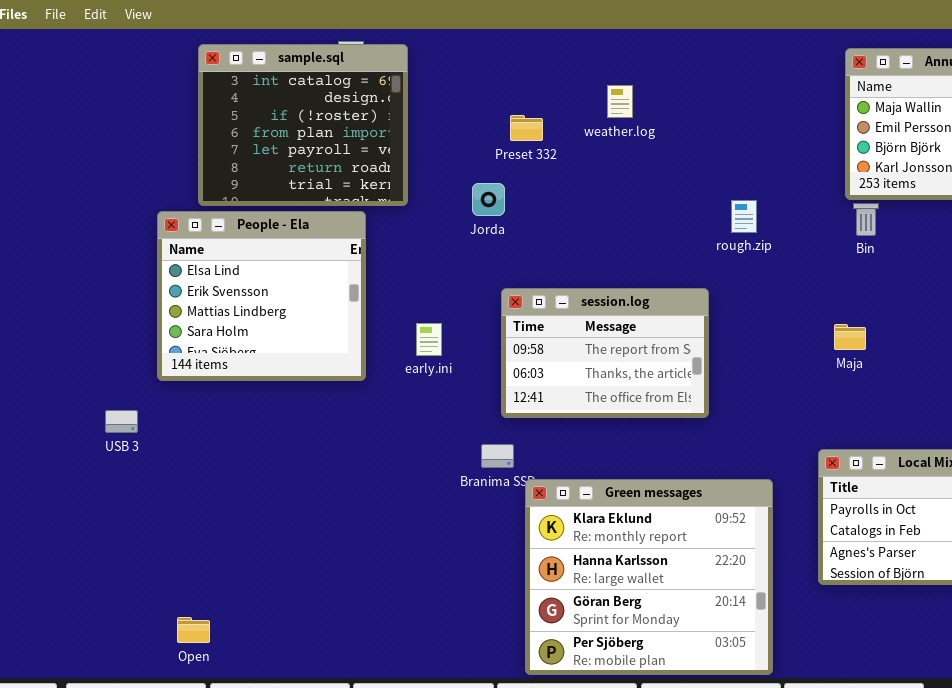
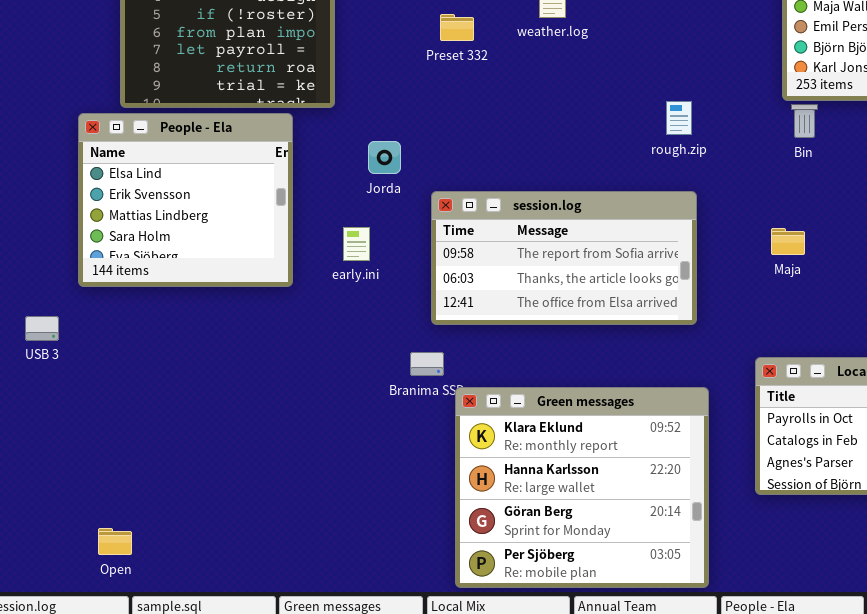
Jorda: [472,183,505,216] -> [368,141,401,174], moved
session.log: [501,288,709,418] -> [431,191,697,325], resized

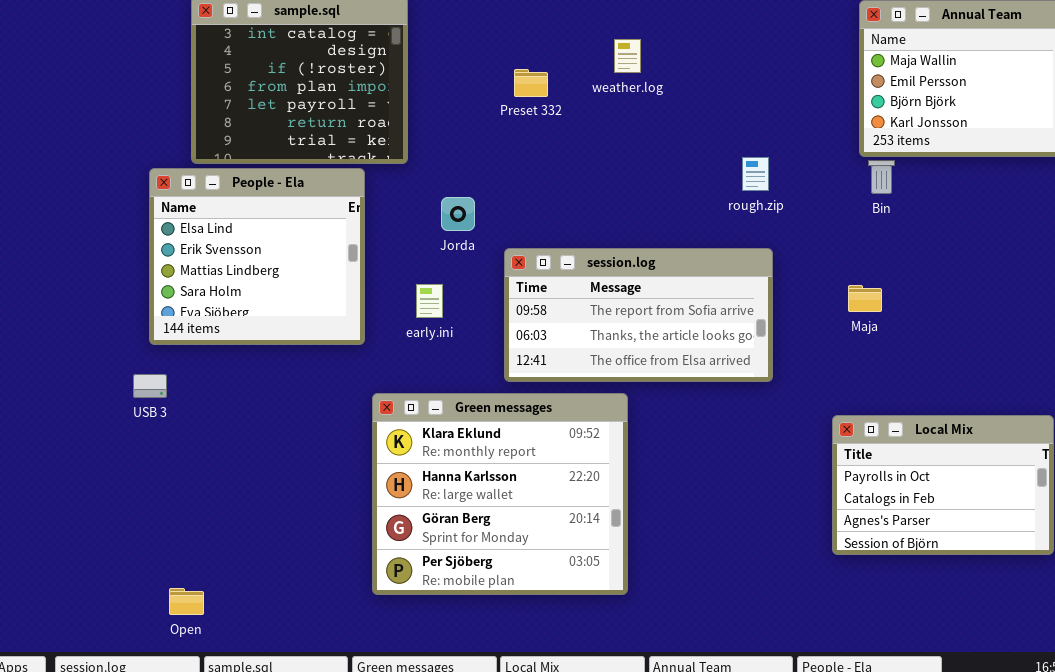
USB 3: [25,316,59,341] -> [133,374,167,398], moved
Green messages: [455,387,709,588] -> [372,393,628,595], moved

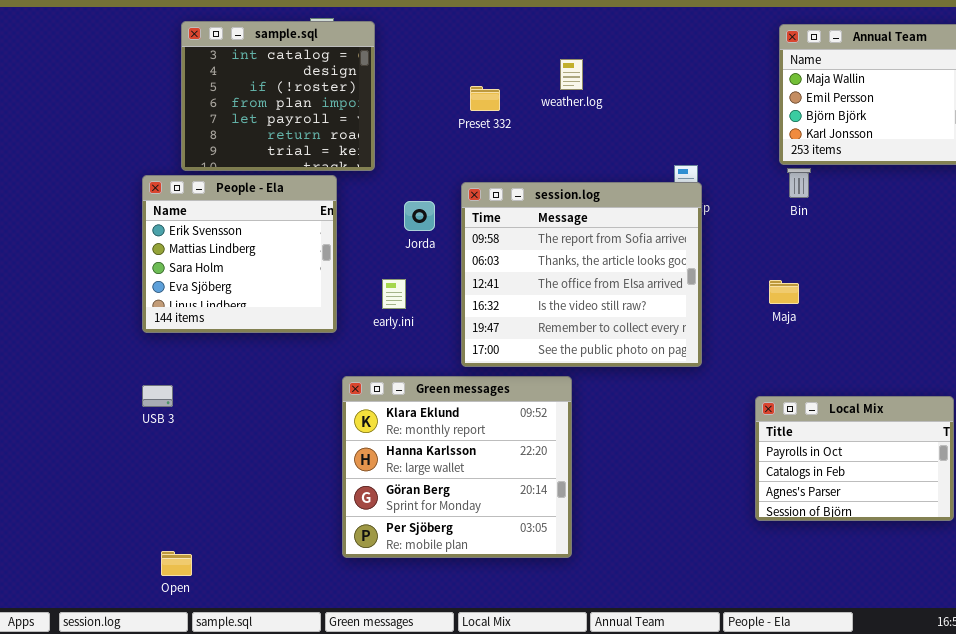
People - Ela: [149,168,365,345] -> [142,175,337,333], scrolled down 1 row
session.log: [504,248,773,382] -> [461,182,702,367], resized
USB 3: [133,374,167,398] -> [142,385,173,407], moved

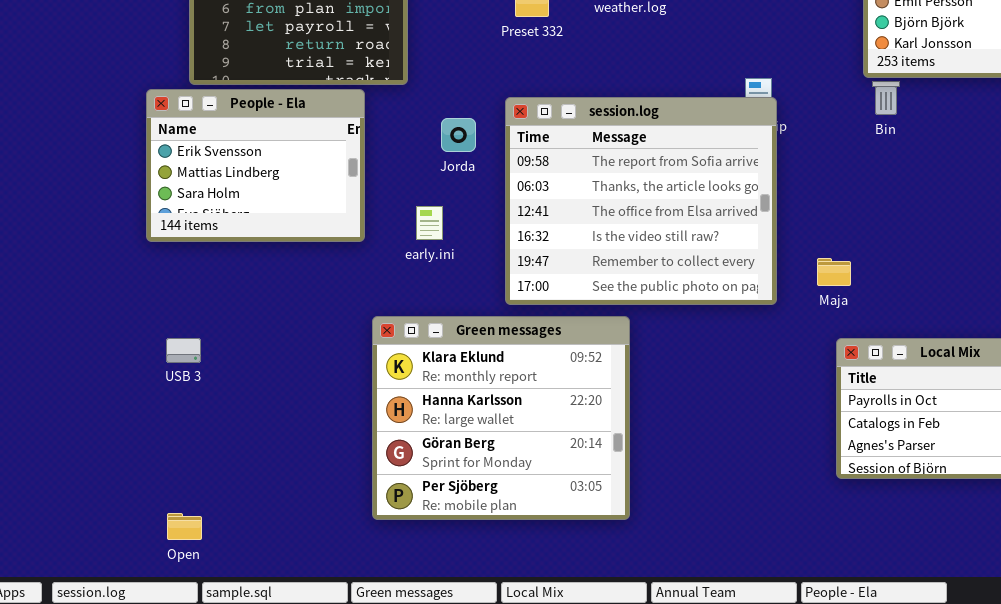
People - Ela: [142,175,337,333] -> [146,89,365,242], resized
Maja: [769,280,799,304] -> [817,258,851,286], moved
USB 3: [142,385,173,407] -> [166,338,201,363], moved

